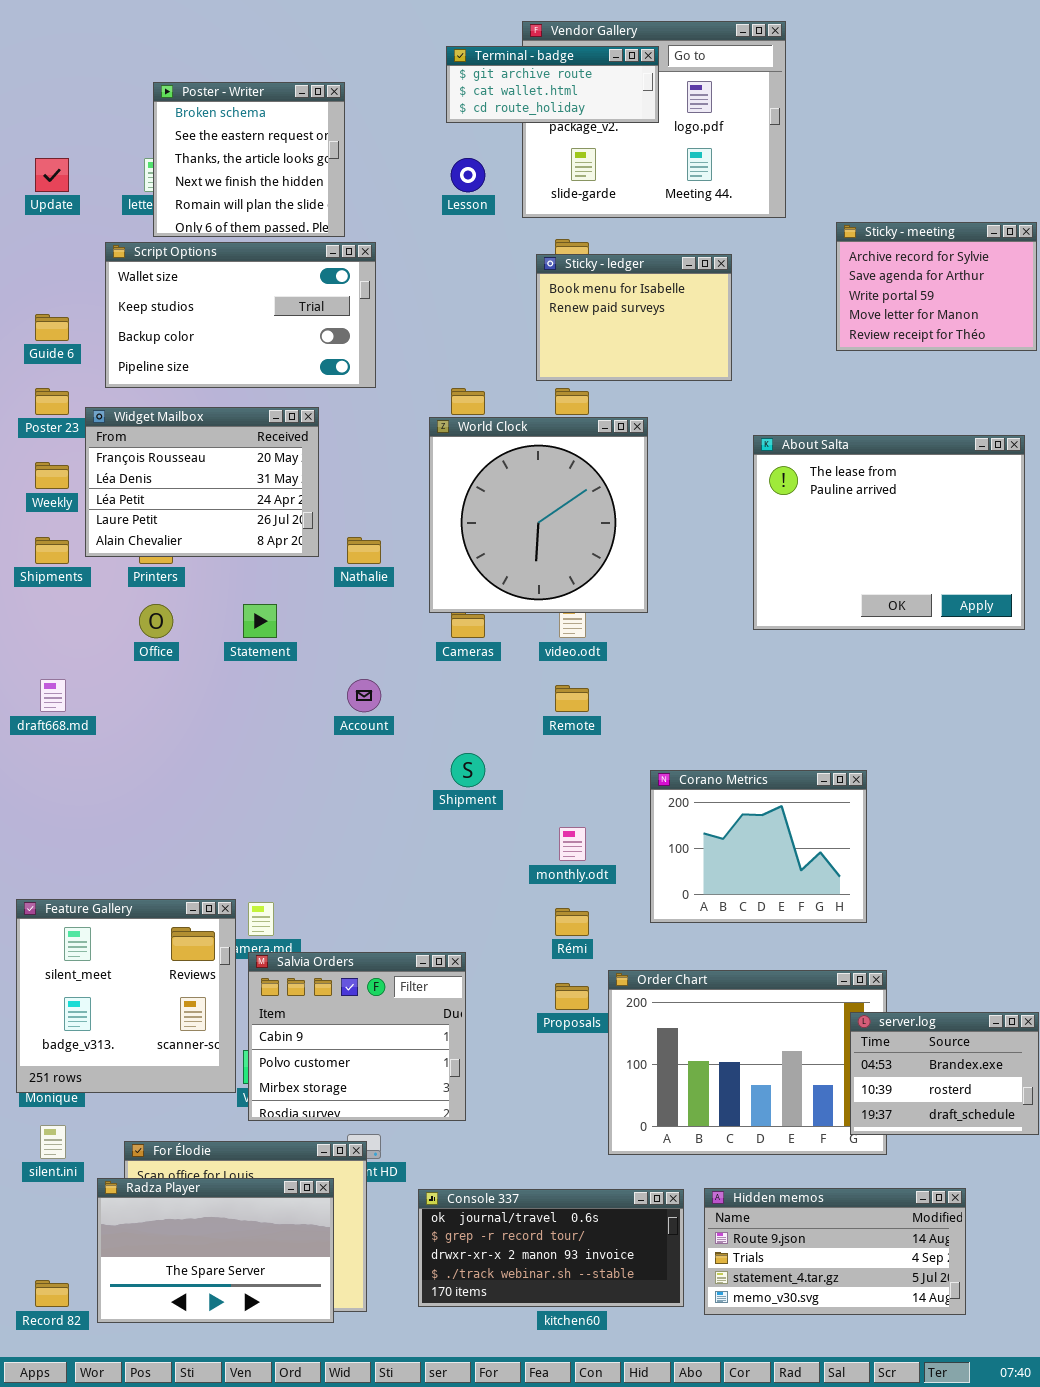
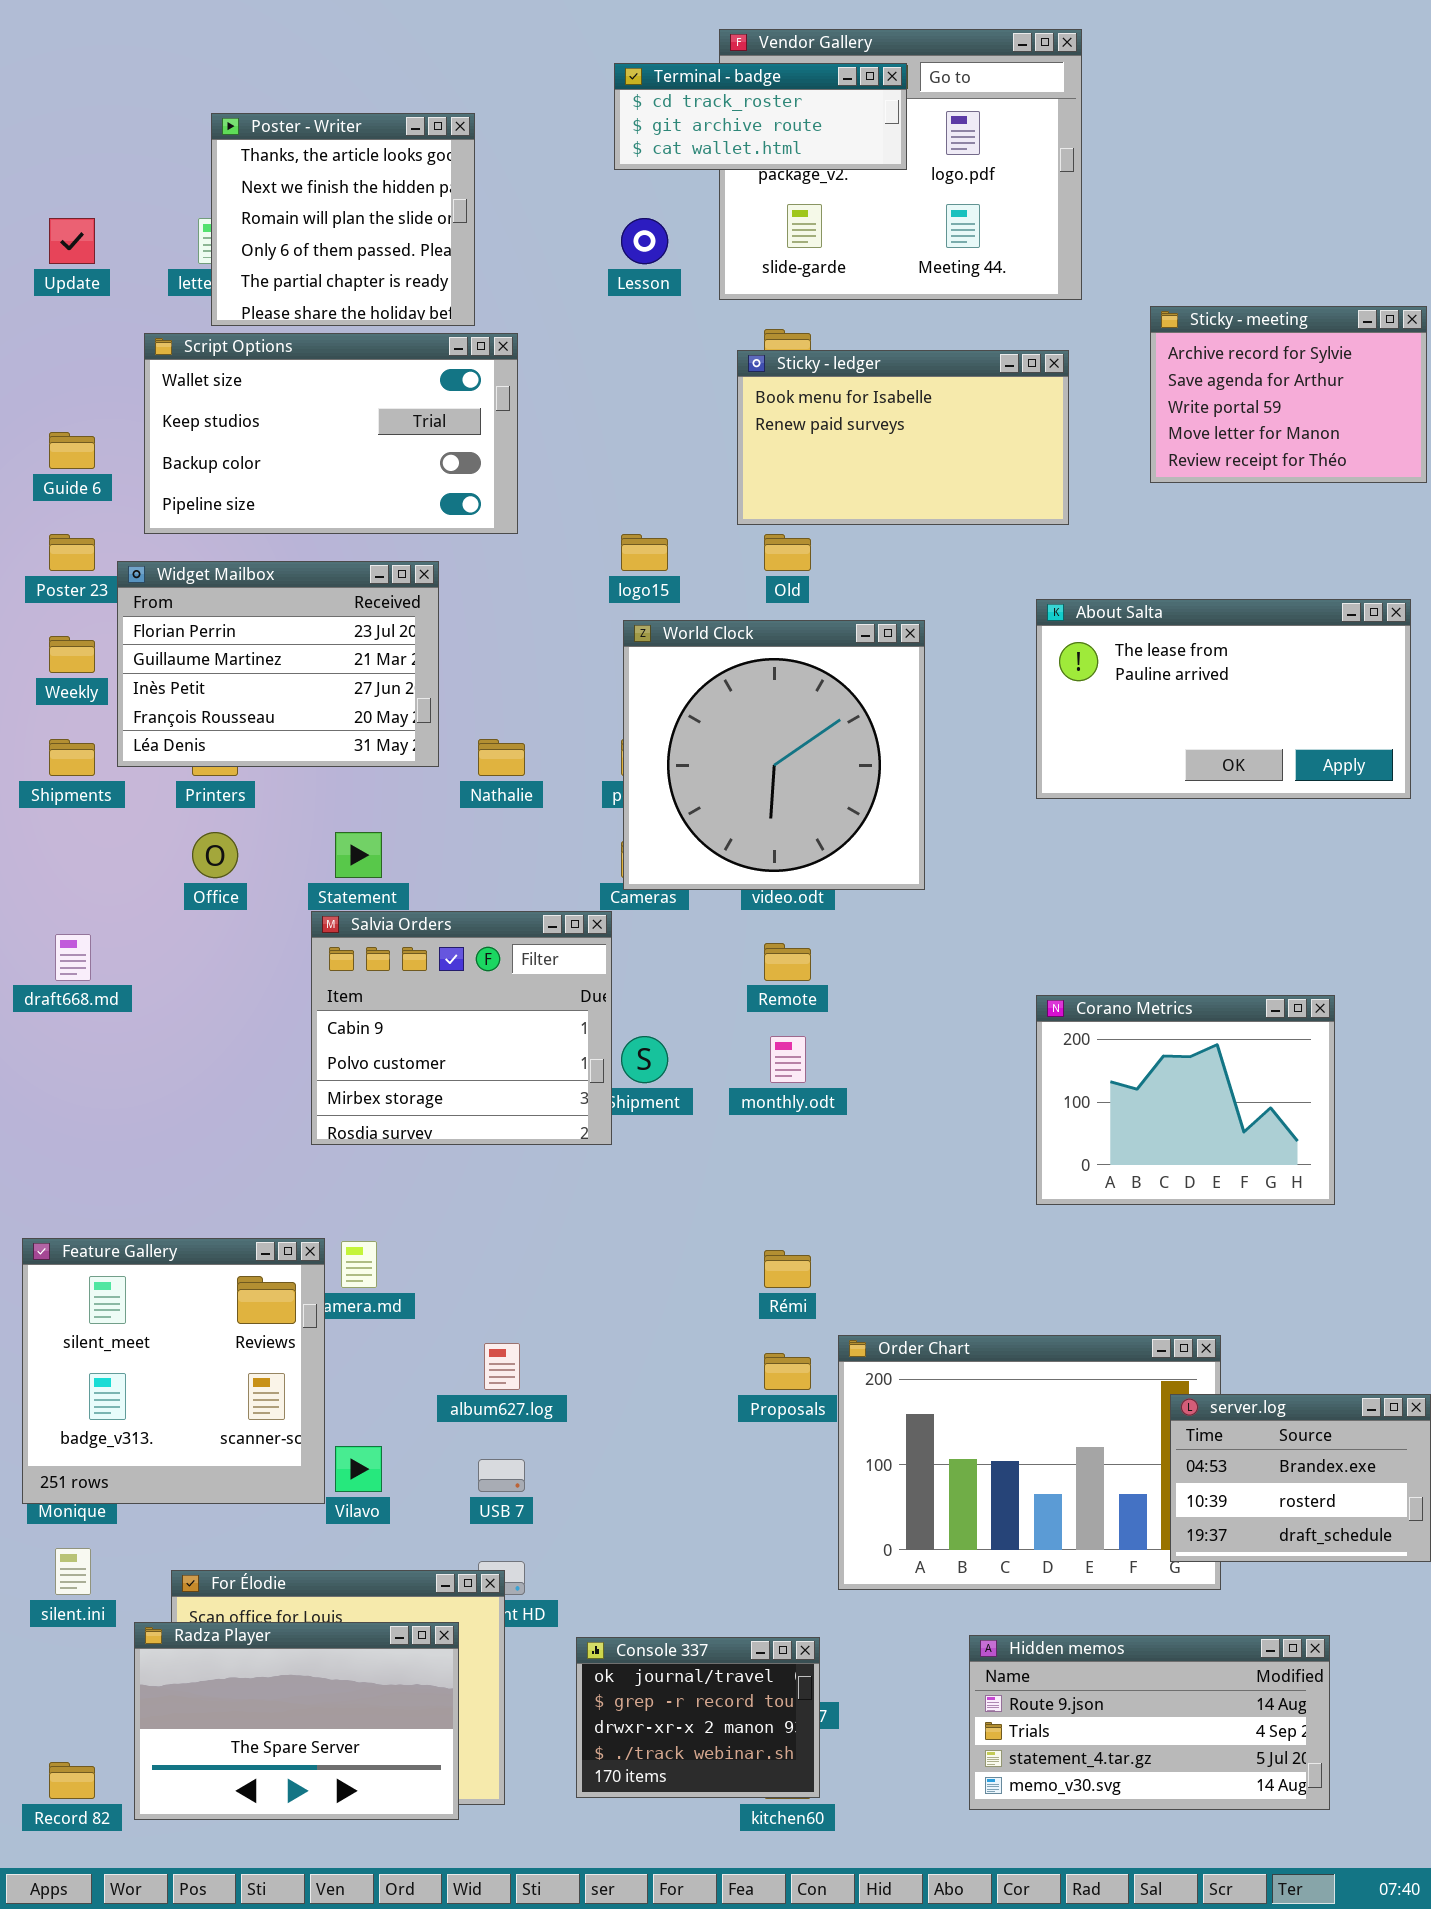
Terminal - badge: [446,46,659,123] -> [614,63,907,170], scrolled up 1 row
Poster - Writer: [153,82,345,237] -> [211,113,475,326], scrolled down 2 rows
Sticky - ledger: [536,254,732,381] -> [737,350,1069,525], resized
Widget Mailbox: [85,407,319,557] -> [117,561,439,767], scrolled up 3 rows
World Clock: [429,417,648,613] -> [623,620,925,890], moved
About Salta: [753,435,1025,630] -> [1036,599,1411,799], resized
Corano Metrics: [650,770,867,923] -> [1036,995,1335,1205], moved
monthly.odt: [559,827,586,861] -> [770,1036,806,1083], moved
Salvia Orders: [248,952,466,1121] -> [311,911,612,1145], moved
Console 337: [418,1189,684,1307] -> [576,1637,820,1798], resized

